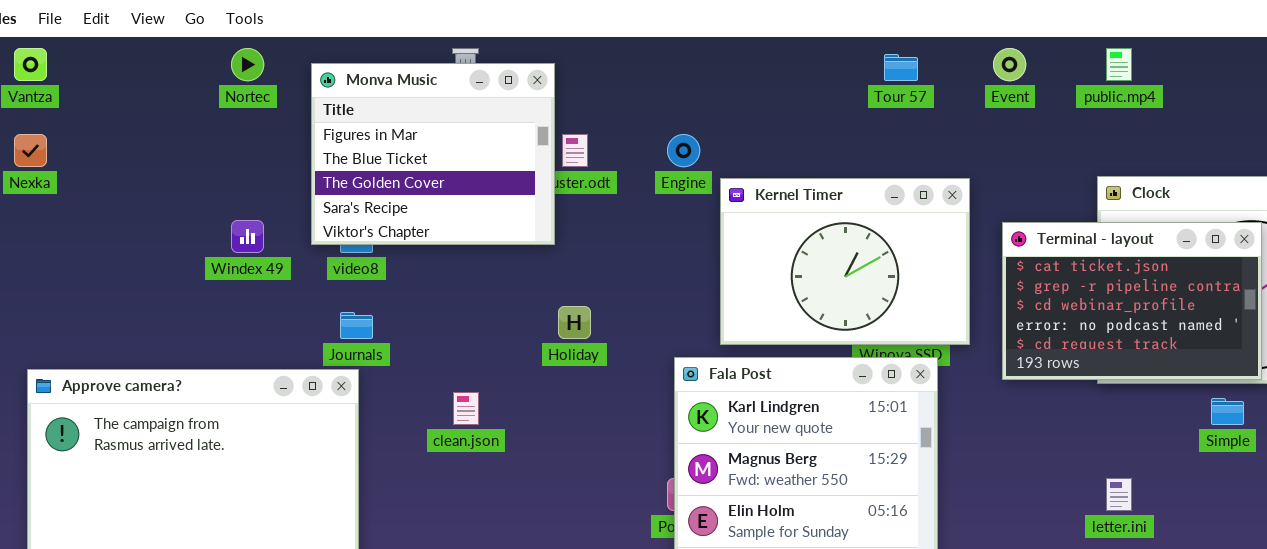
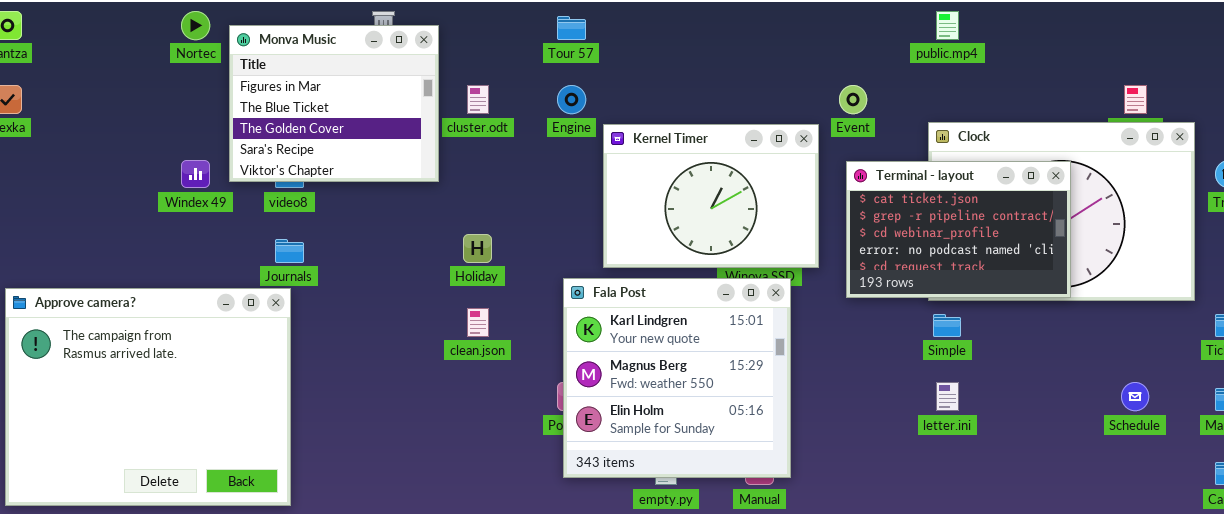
Event: [993,48,1026,81] -> [839,85,867,114], moved
Tour 57: [884,54,918,81] -> [557,16,586,40], moved
Monva Music: [311,63,555,245] -> [229,25,439,182], moved
clean.json: [453,392,479,425] -> [467,308,489,337], moved
Simple: [1211,398,1244,425] -> [933,314,961,337], moved

